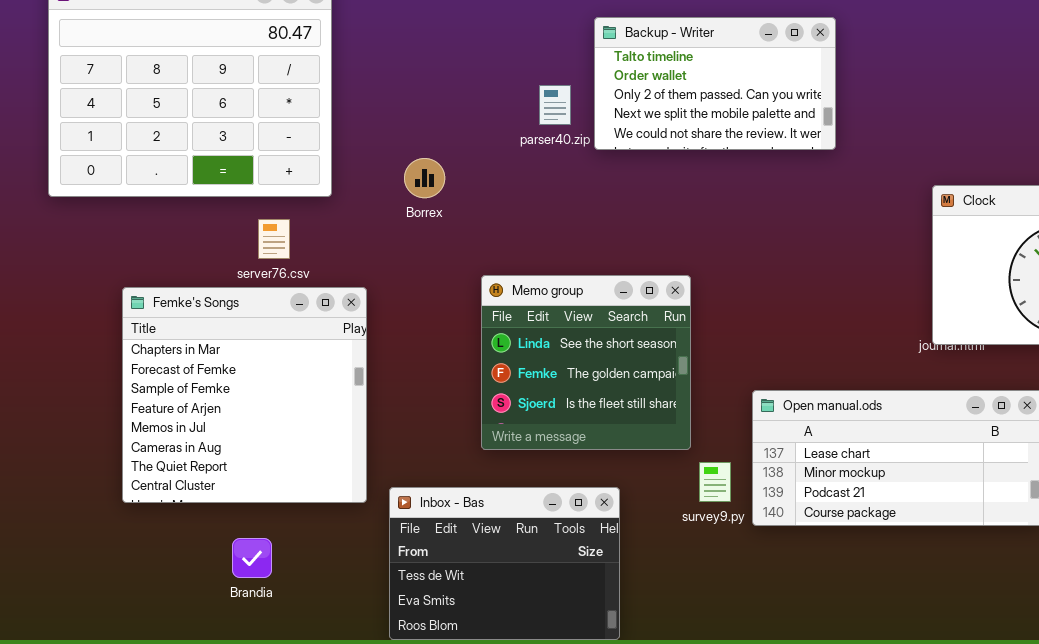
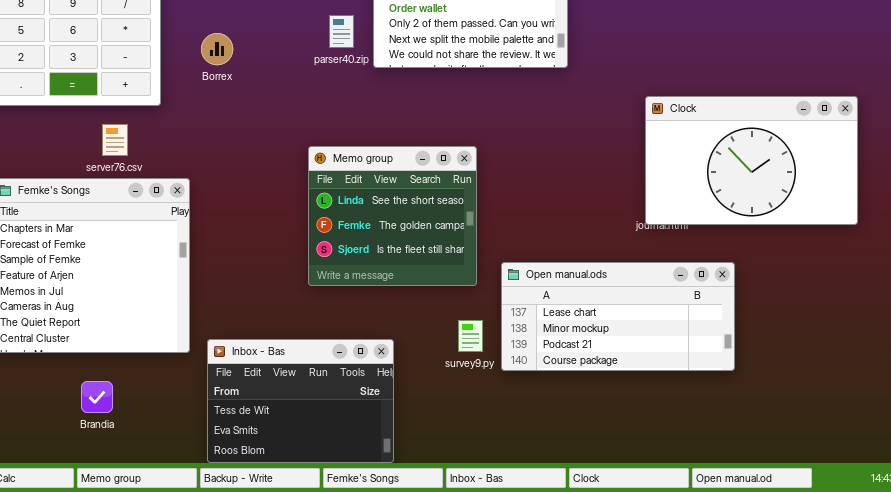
Borrex: [404,158,445,198] -> [201,33,233,65], moved
Memo group: [481,275,691,450] -> [308,146,477,286], moved

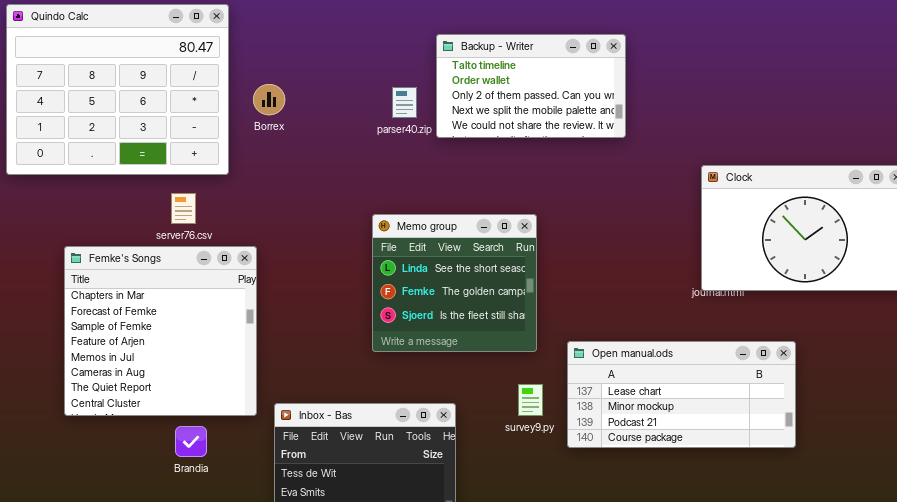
Borrex: [201,33,233,65] -> [253,84,285,115], moved
Open manual.ods: [501,262,735,371] -> [567,341,796,448], moved
Brandia: [81,381,113,413] -> [175,426,207,457], moved

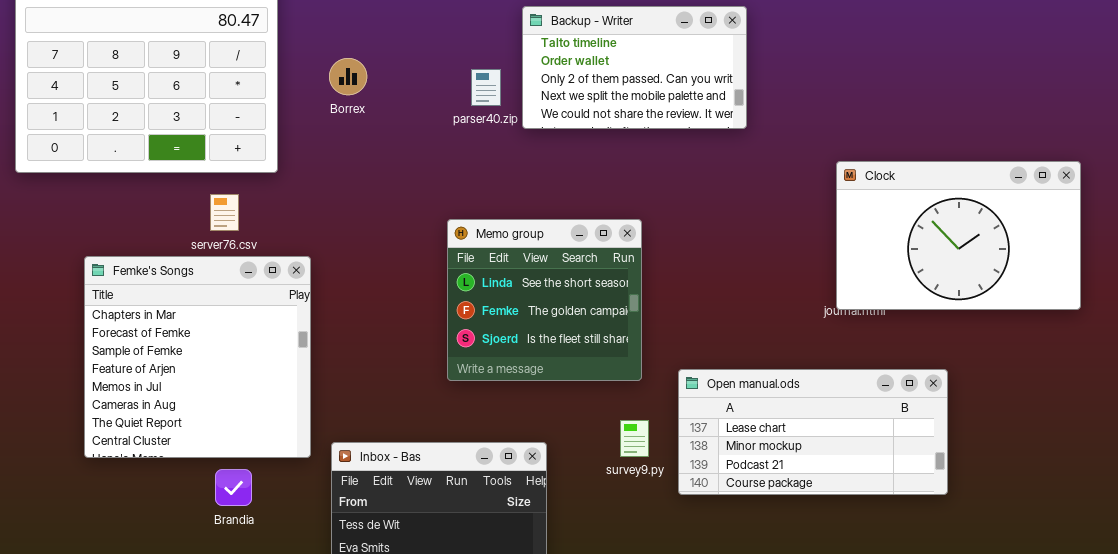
Borrex: [253,84,285,115] -> [329,58,367,95], moved

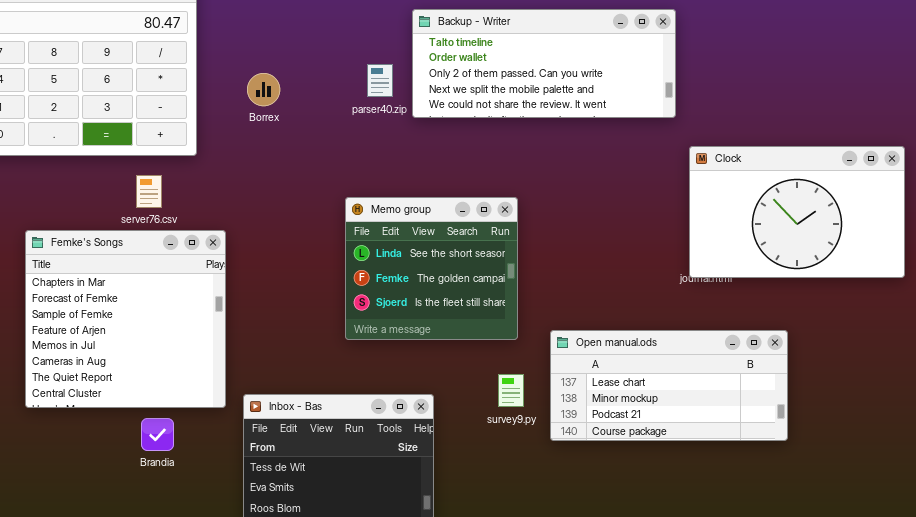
Backup - Writer: [522,6,747,129] -> [412,9,676,118], resized
Borrex: [329,58,367,95] -> [247,73,280,106], moved

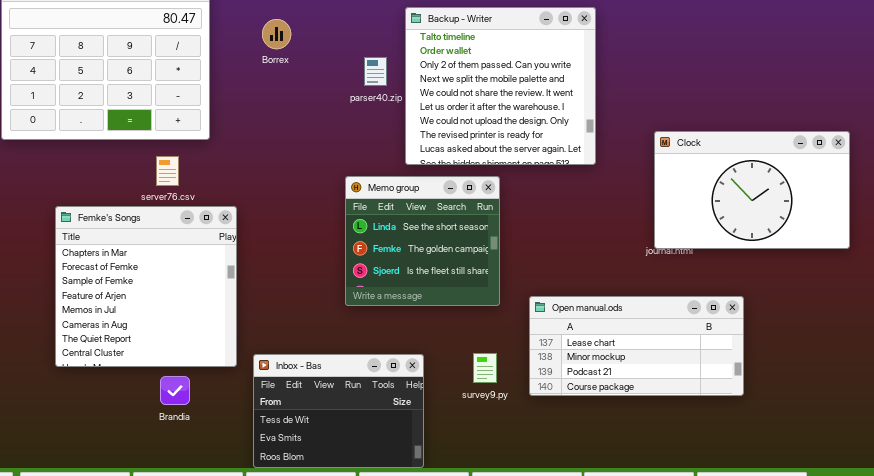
Backup - Writer: [412,9,676,118] -> [405,7,596,165], resized
Borrex: [247,73,280,106] -> [262,19,291,49], moved
survey9.py: [498,374,524,407] -> [473,353,497,383], moved

